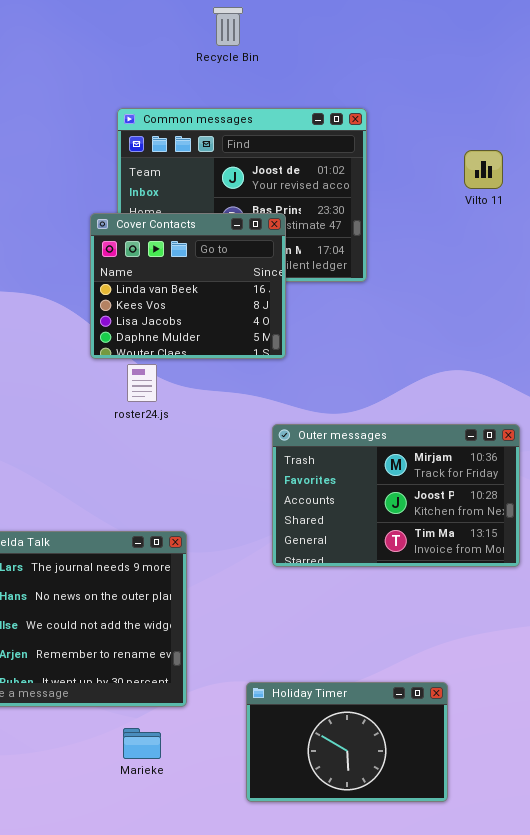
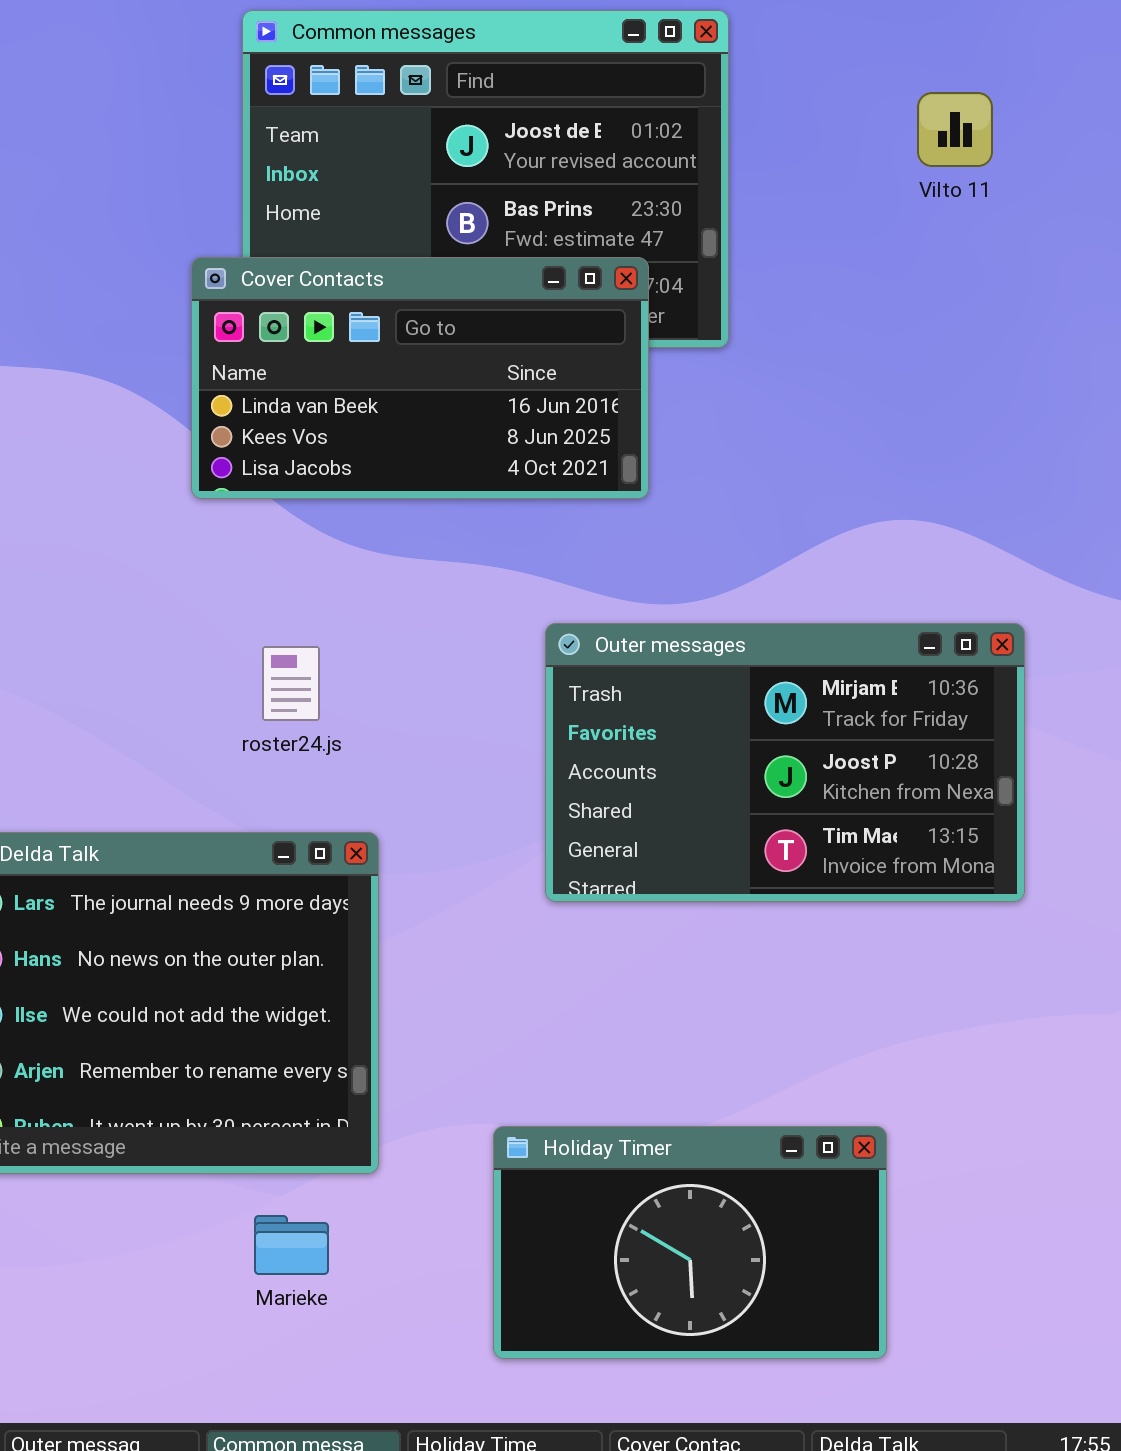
Cover Contacts: [90,213,286,359] -> [191,257,649,499], resized
roster24.js: [127,364,157,402] -> [262,646,320,721], moved

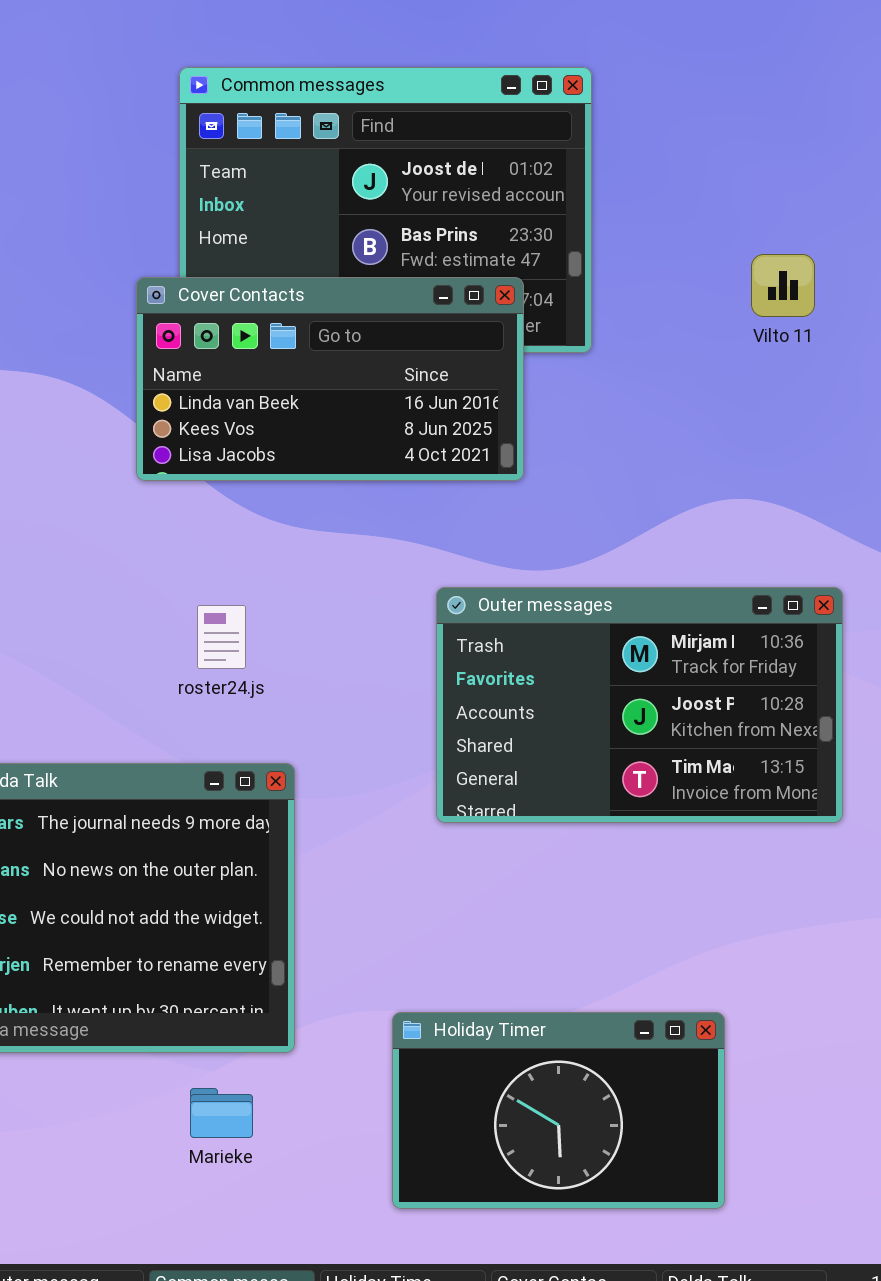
Vilto 11: [917,92,993,167] -> [751,254,815,317], moved

